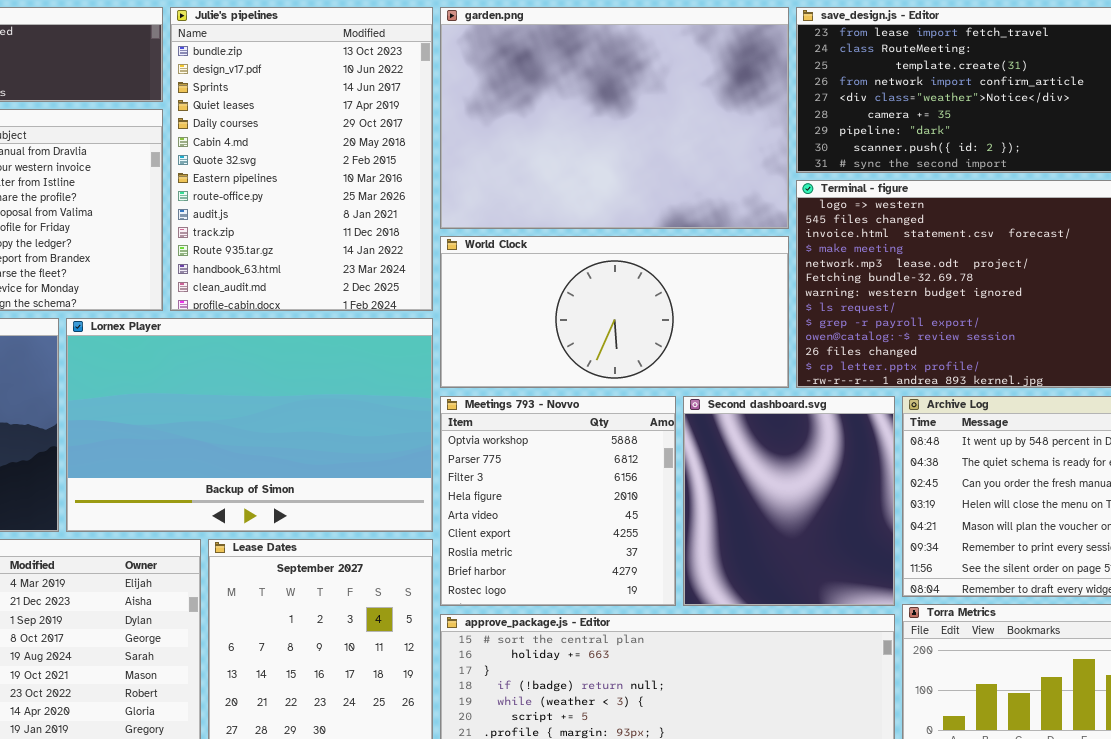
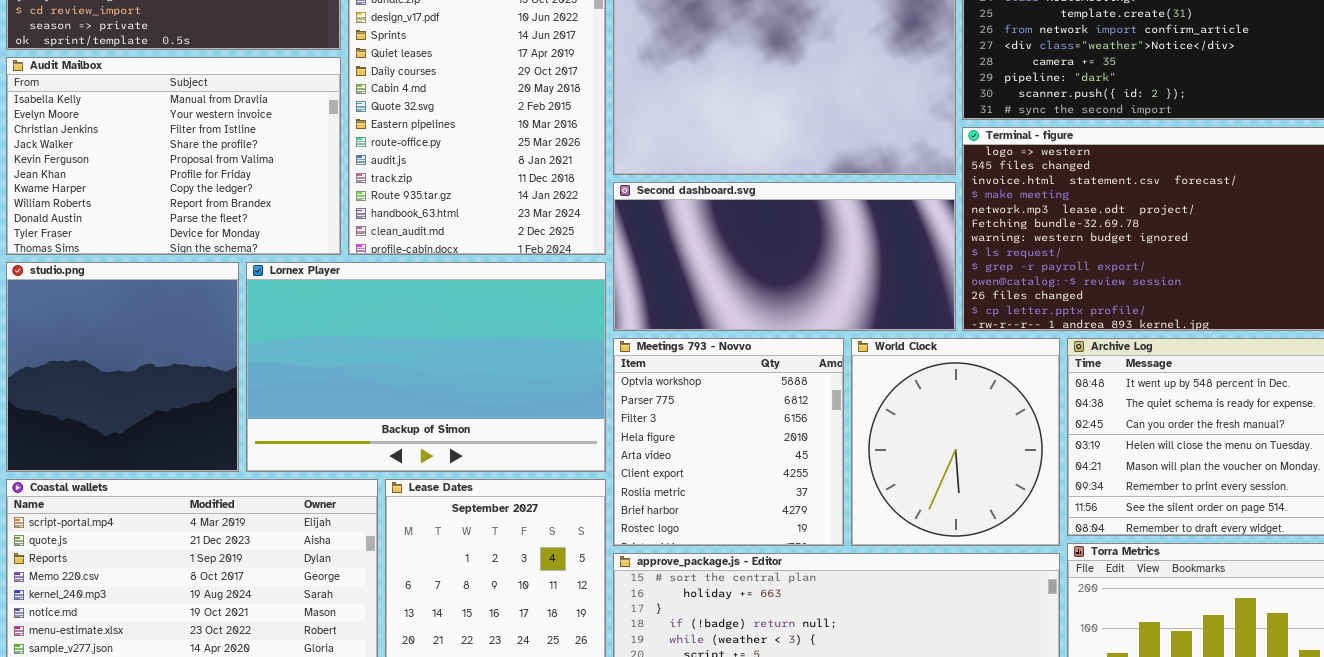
World Clock: [440,236,789,388] -> [851,338,1060,546], moved, resized
Second dashboard.svg: [683,396,895,606] -> [613,182,956,331], moved, resized

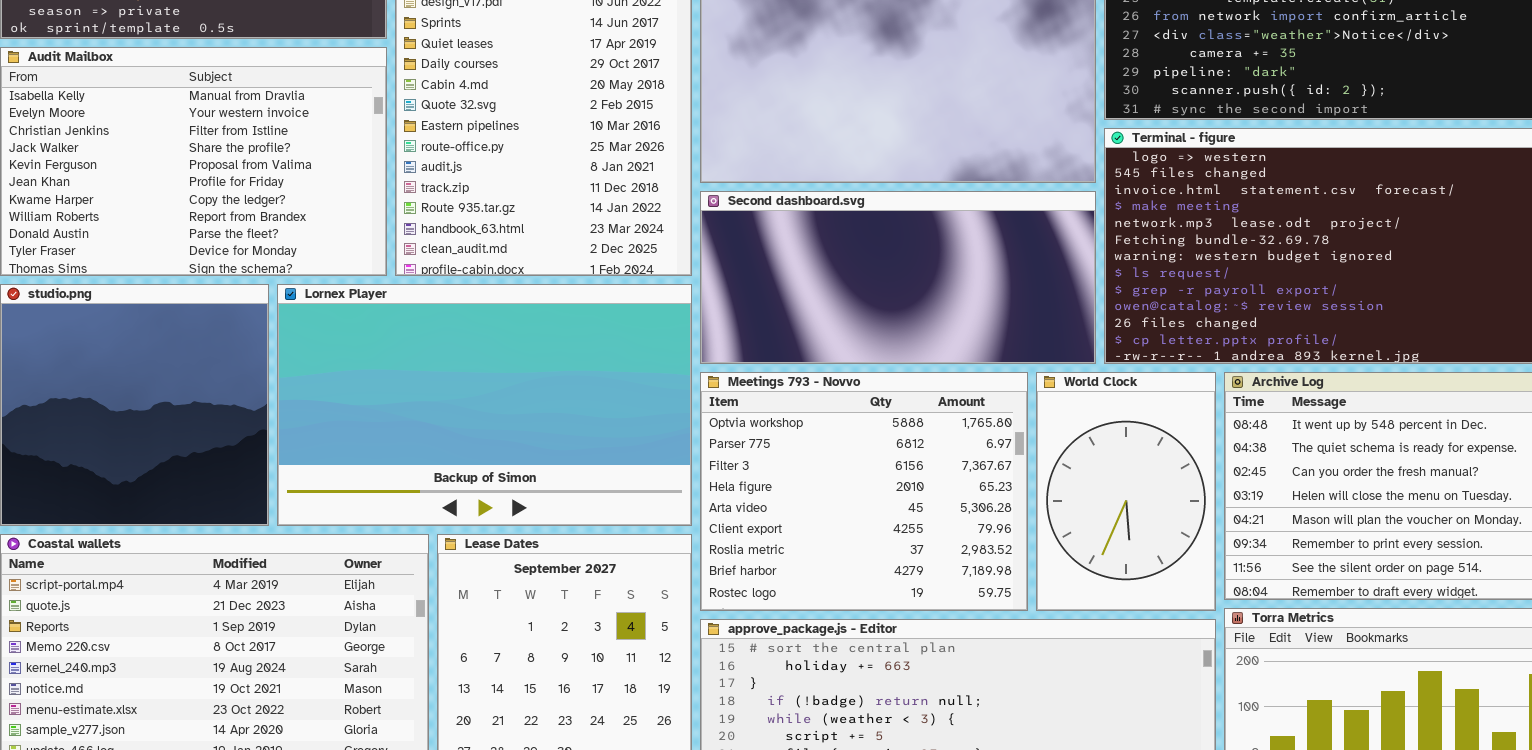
Meetings 793 - Novvo: [613,338,844,546] -> [700,372,1028,611], resized
World Clock: [851,338,1060,546] -> [1036,372,1216,611], resized

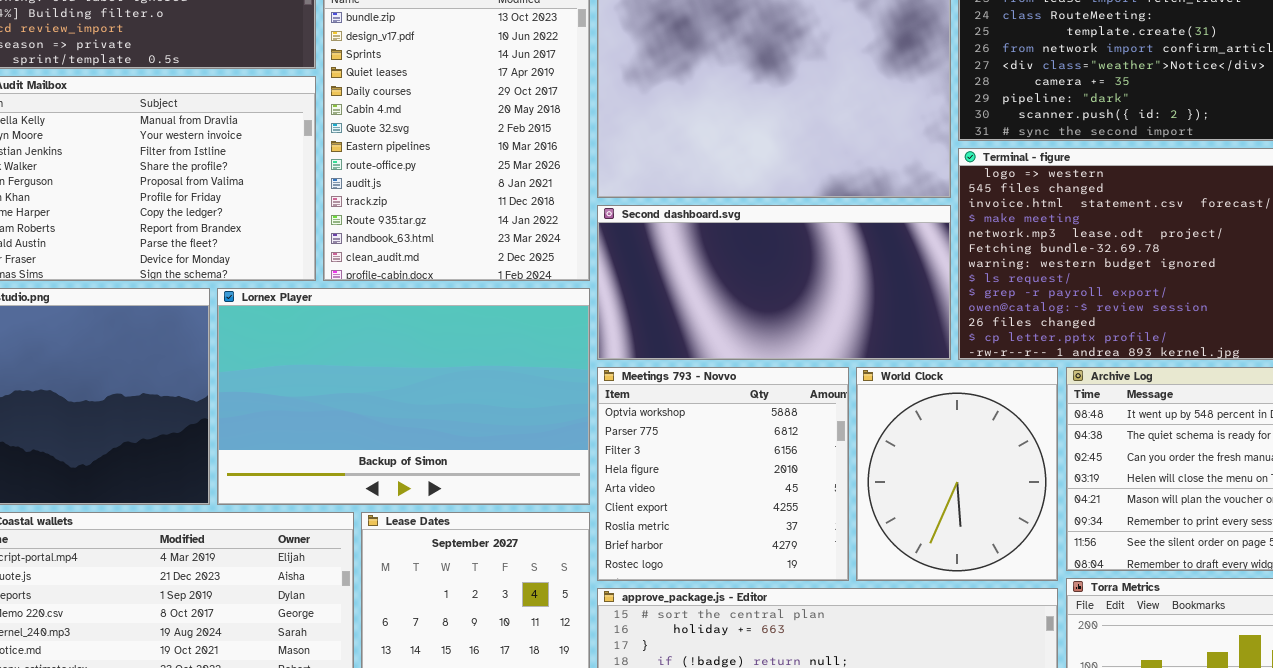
Meetings 793 - Novvo: [700,372,1028,611] -> [597,367,849,581], resized
World Clock: [1036,372,1216,611] -> [856,367,1058,581], resized

